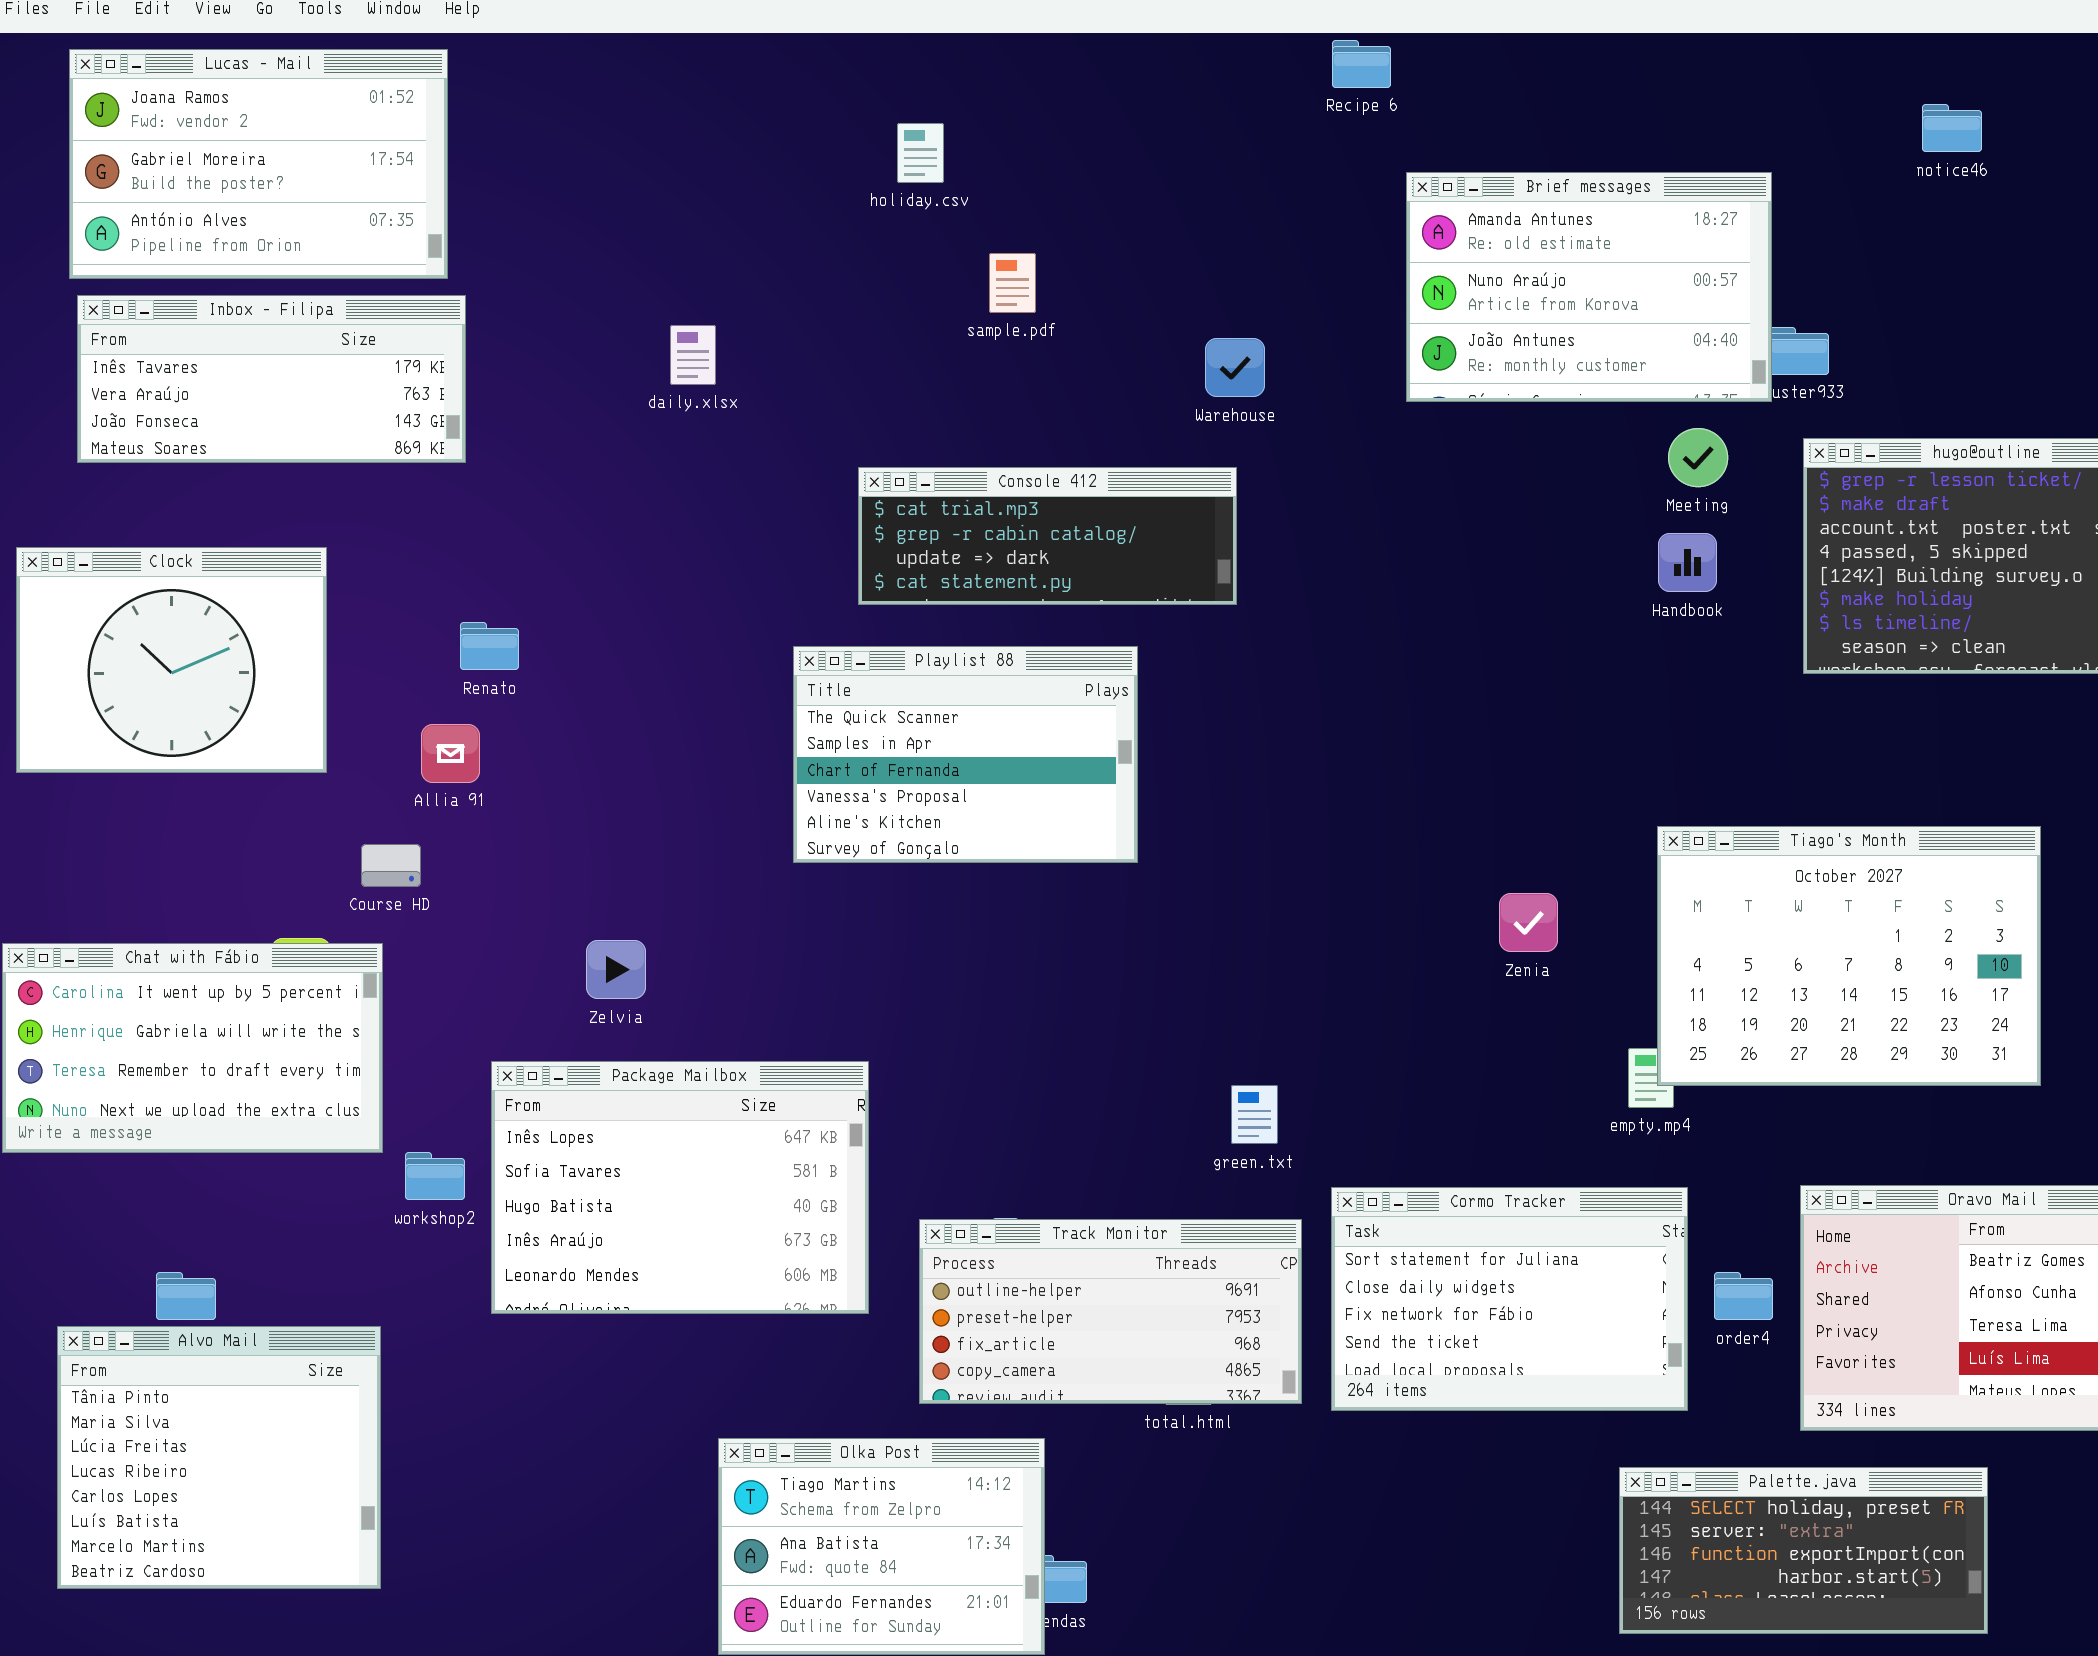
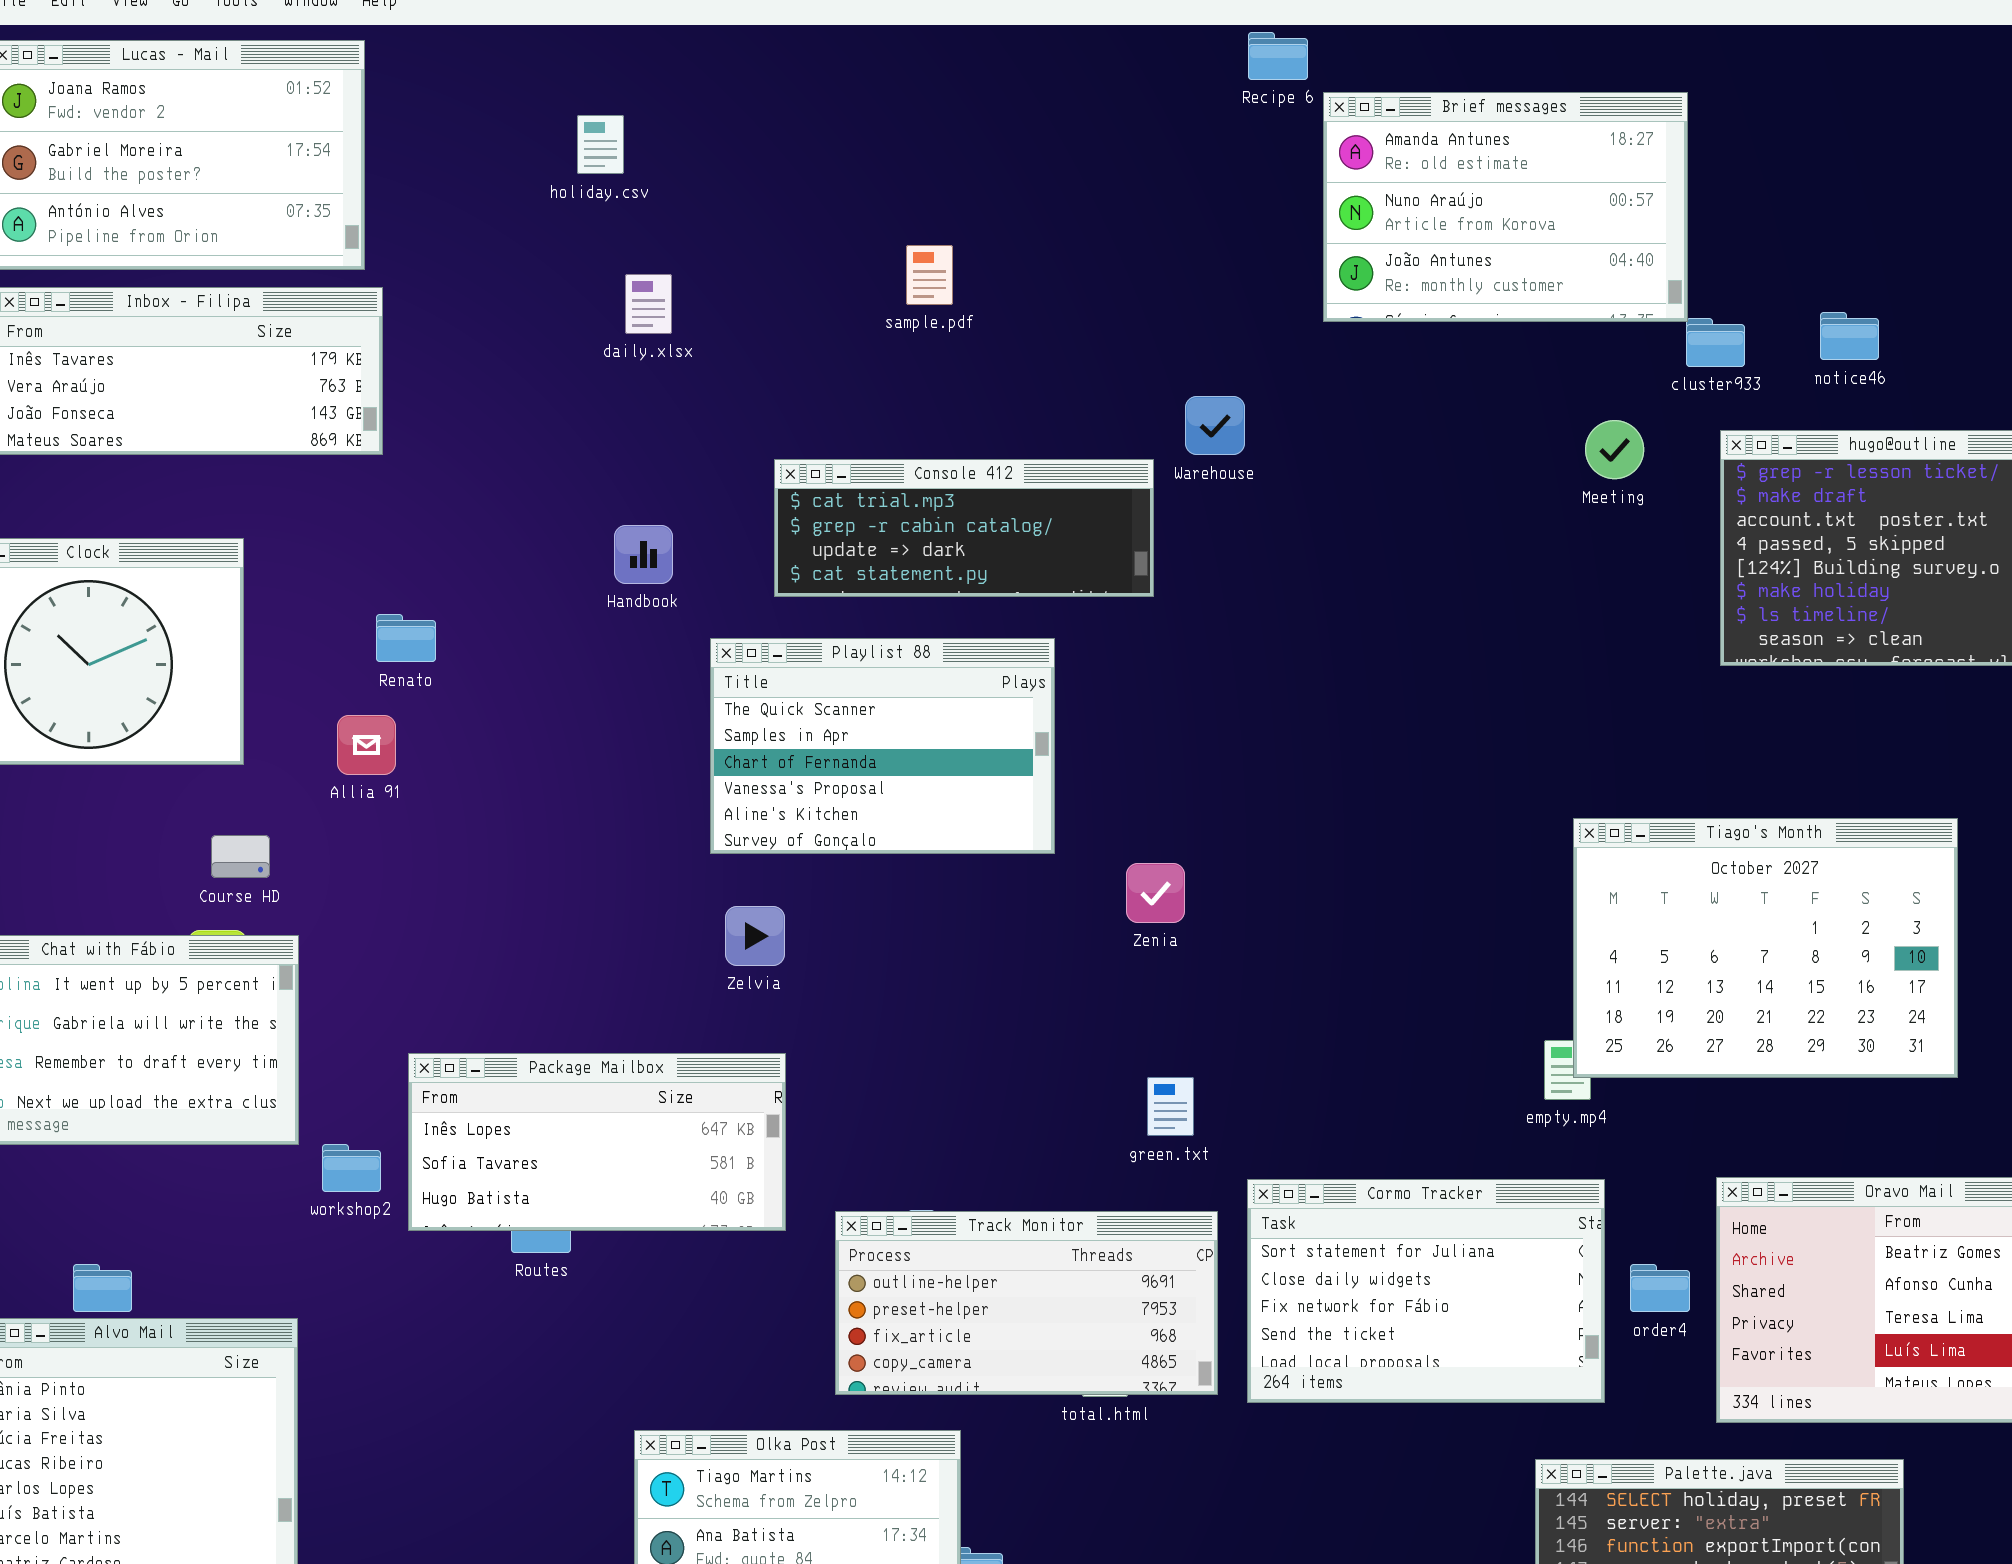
notice46: [1922,104,1982,152] -> [1820,312,1879,360], moved
holiday.csv: [897,123,944,183] -> [577,115,624,174], moved
Brief messages: [1406,172,1772,402] -> [1323,92,1688,322], moved
daily.xlsx: [670,325,716,385] -> [625,274,672,334], moved
Warehouse: [1205,338,1265,397] -> [1185,396,1245,455], moved
Handbook: [1658,533,1717,592] -> [614,525,673,584], moved
Course HD: [361,844,421,887] -> [211,835,270,878], moved
Zenia: [1499,893,1558,952] -> [1126,863,1185,923], moved
Zelvia: [586,940,646,999] -> [725,906,785,966], moved
Package Mailbox: [491,1061,869,1314] -> [408,1053,786,1231], resized

